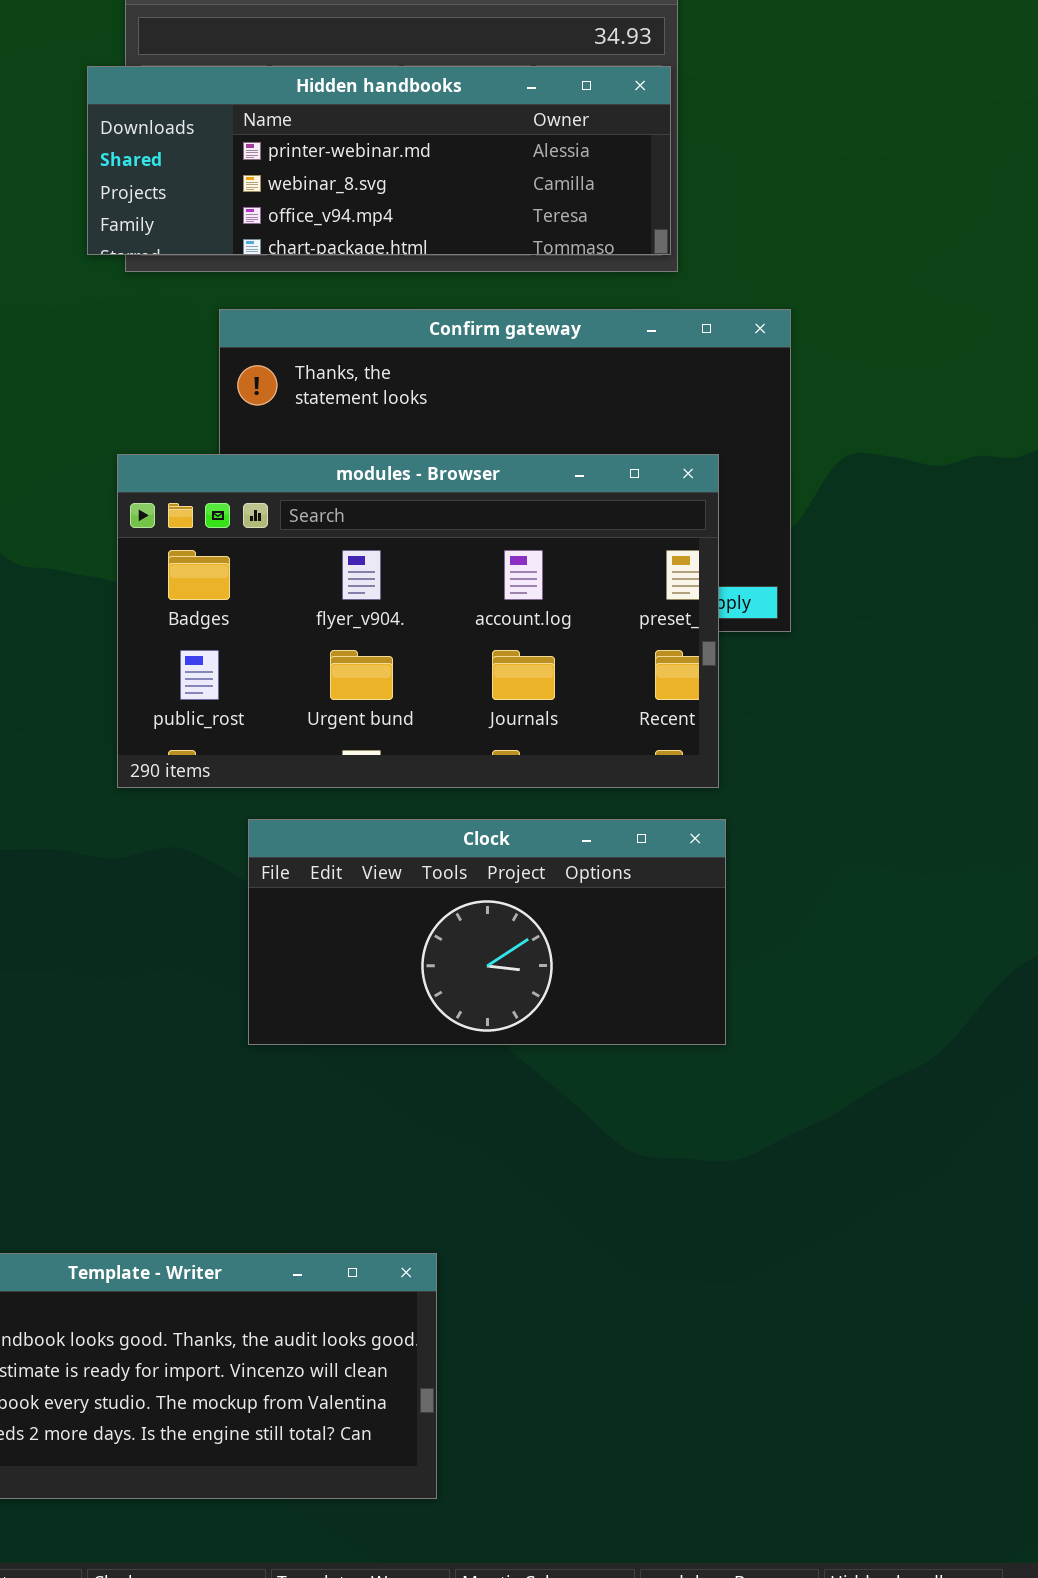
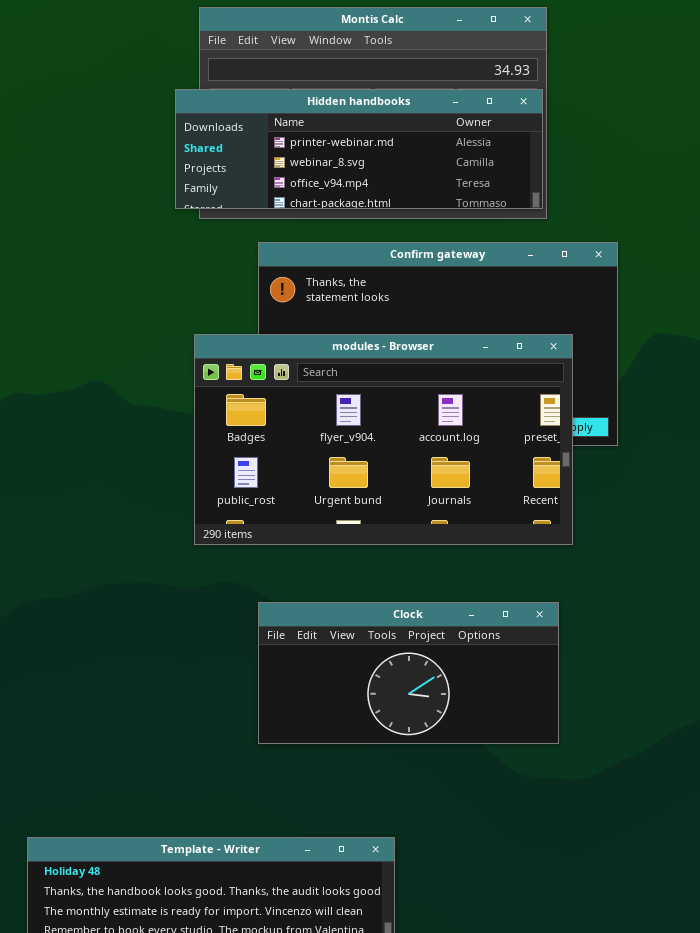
Clock: [248,819,726,1045] -> [258,602,559,744], moved

